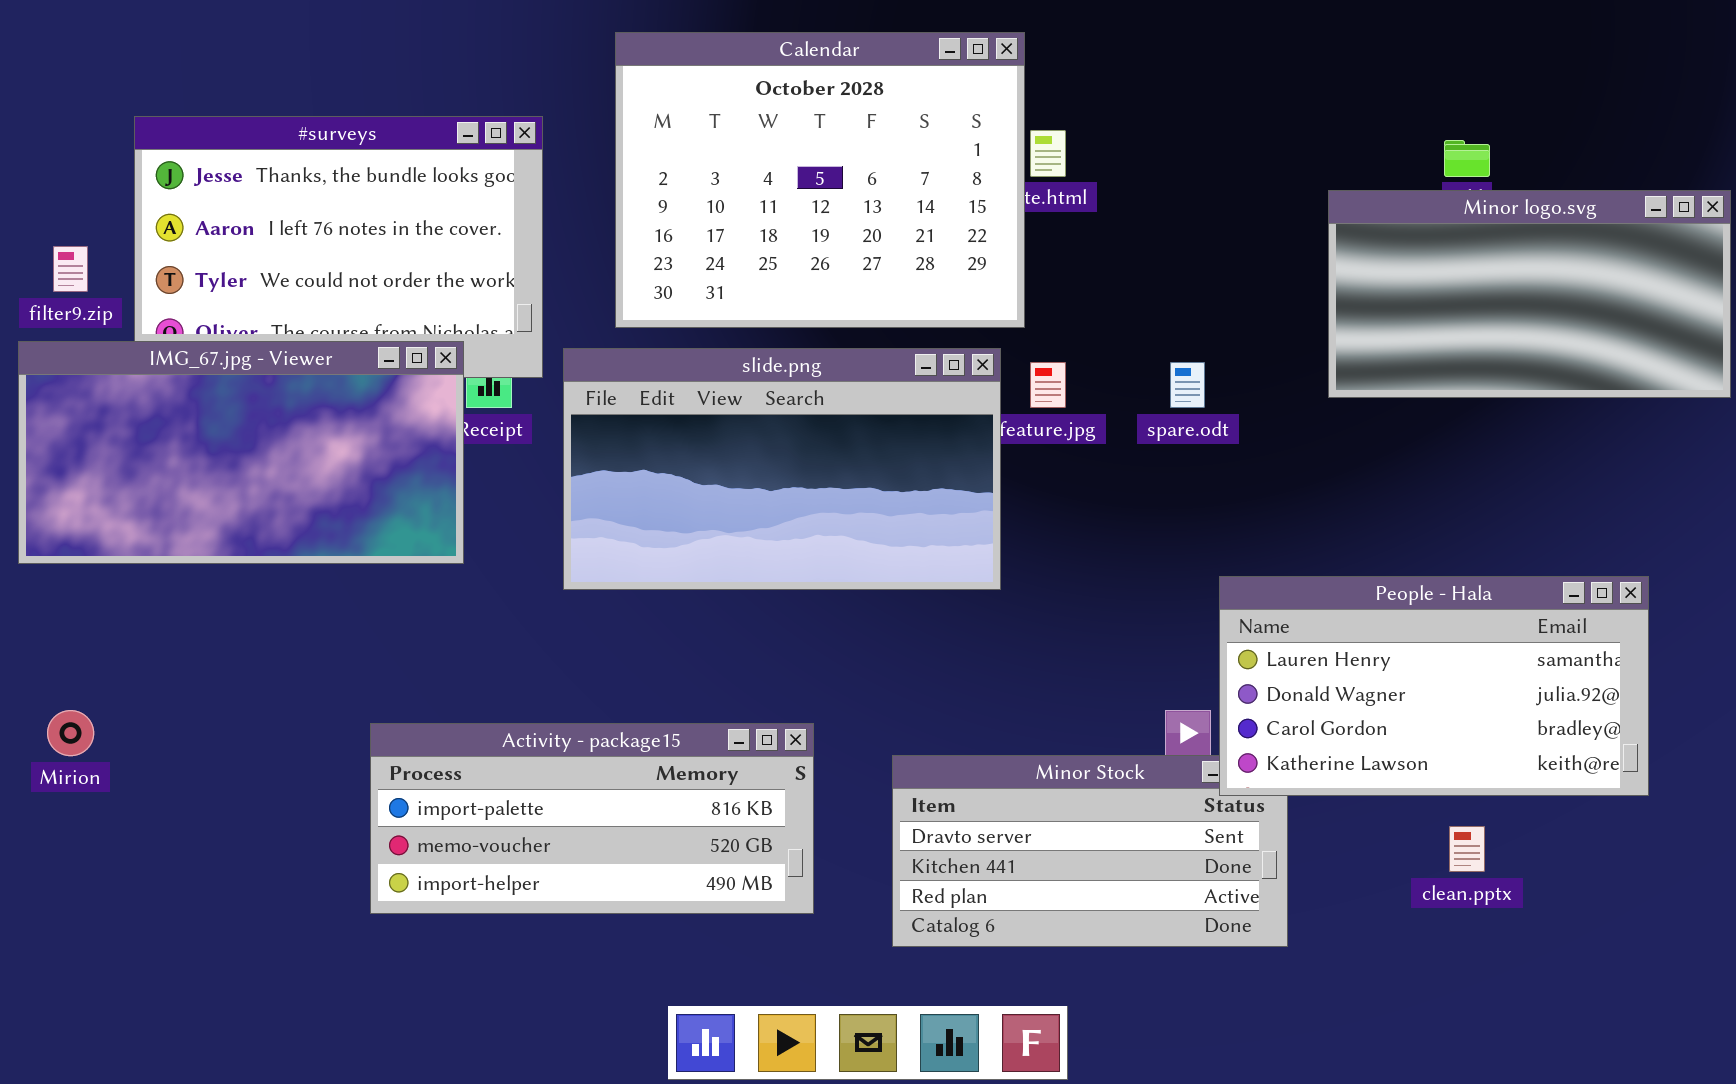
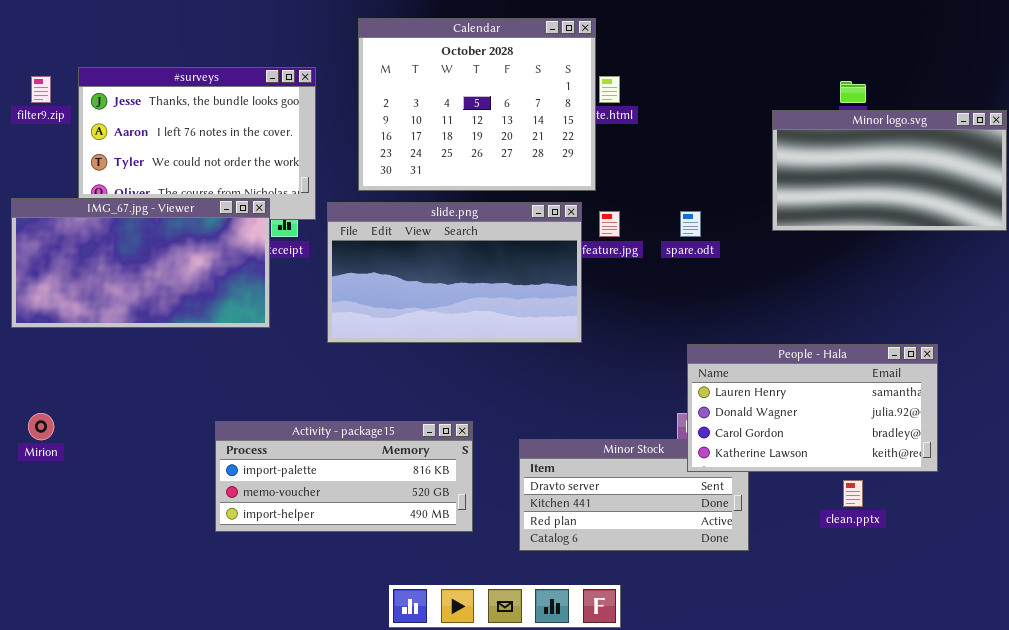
filter9.zip: [53,246,88,292] -> [31,76,51,103], moved
People - Hala: [1219,576,1649,796] -> [687,344,938,472], moved

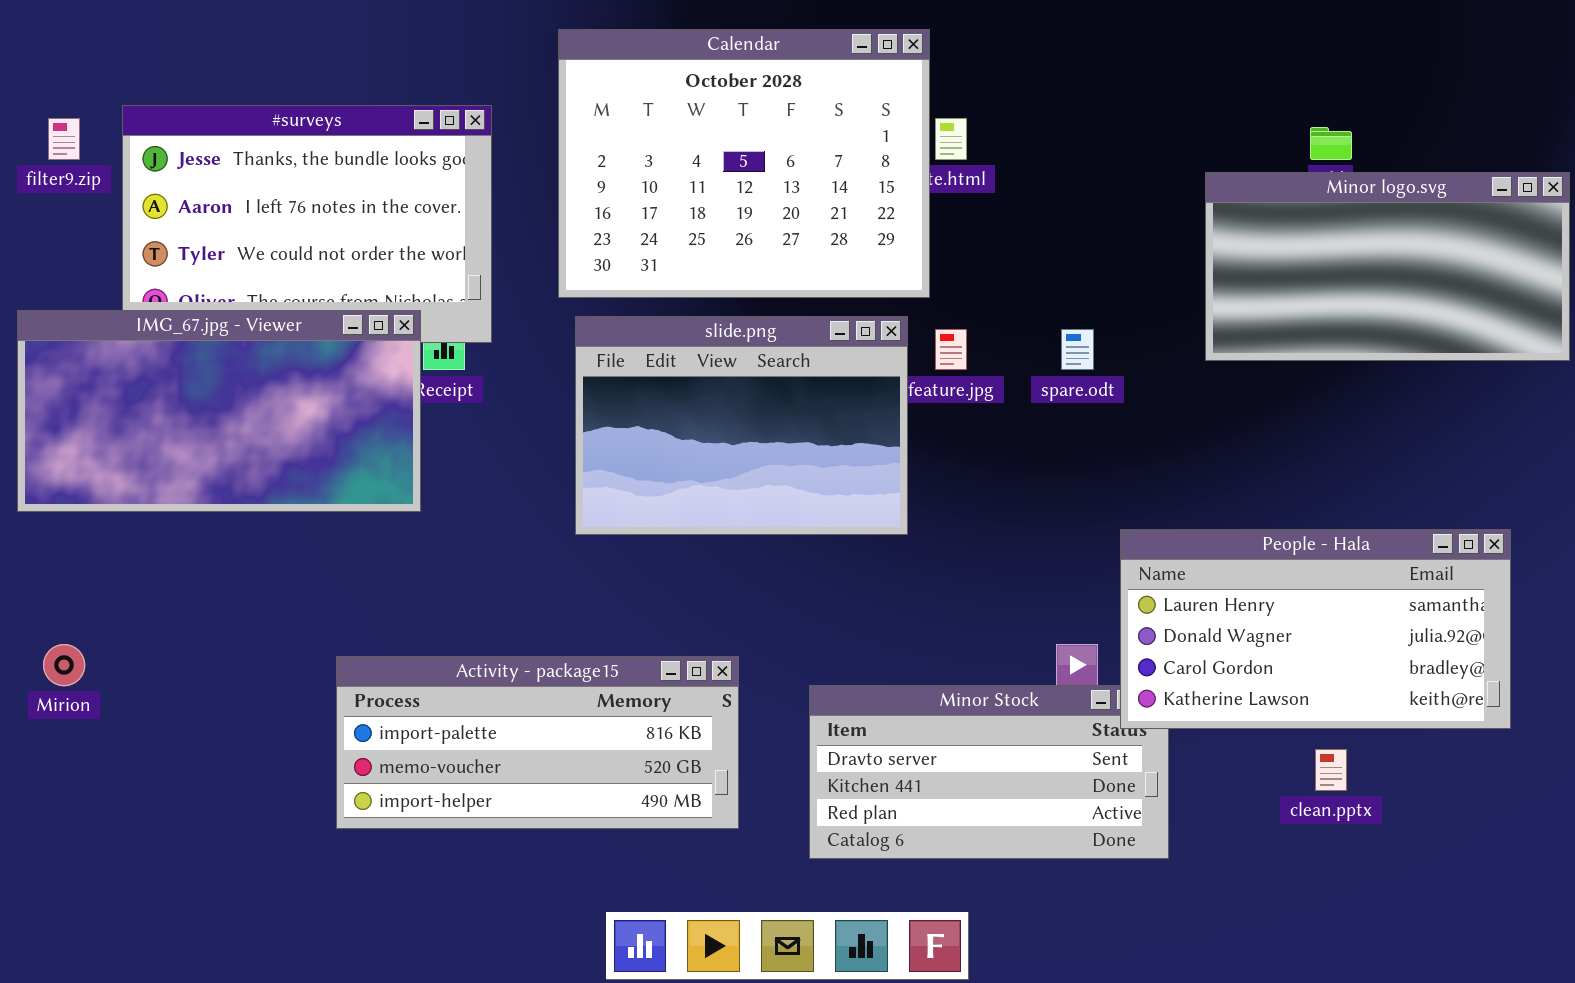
slide.png: [327,202,582,343] -> [575,316,908,535], resized
People - Hala: [687,344,938,472] -> [1120,529,1511,729], moved

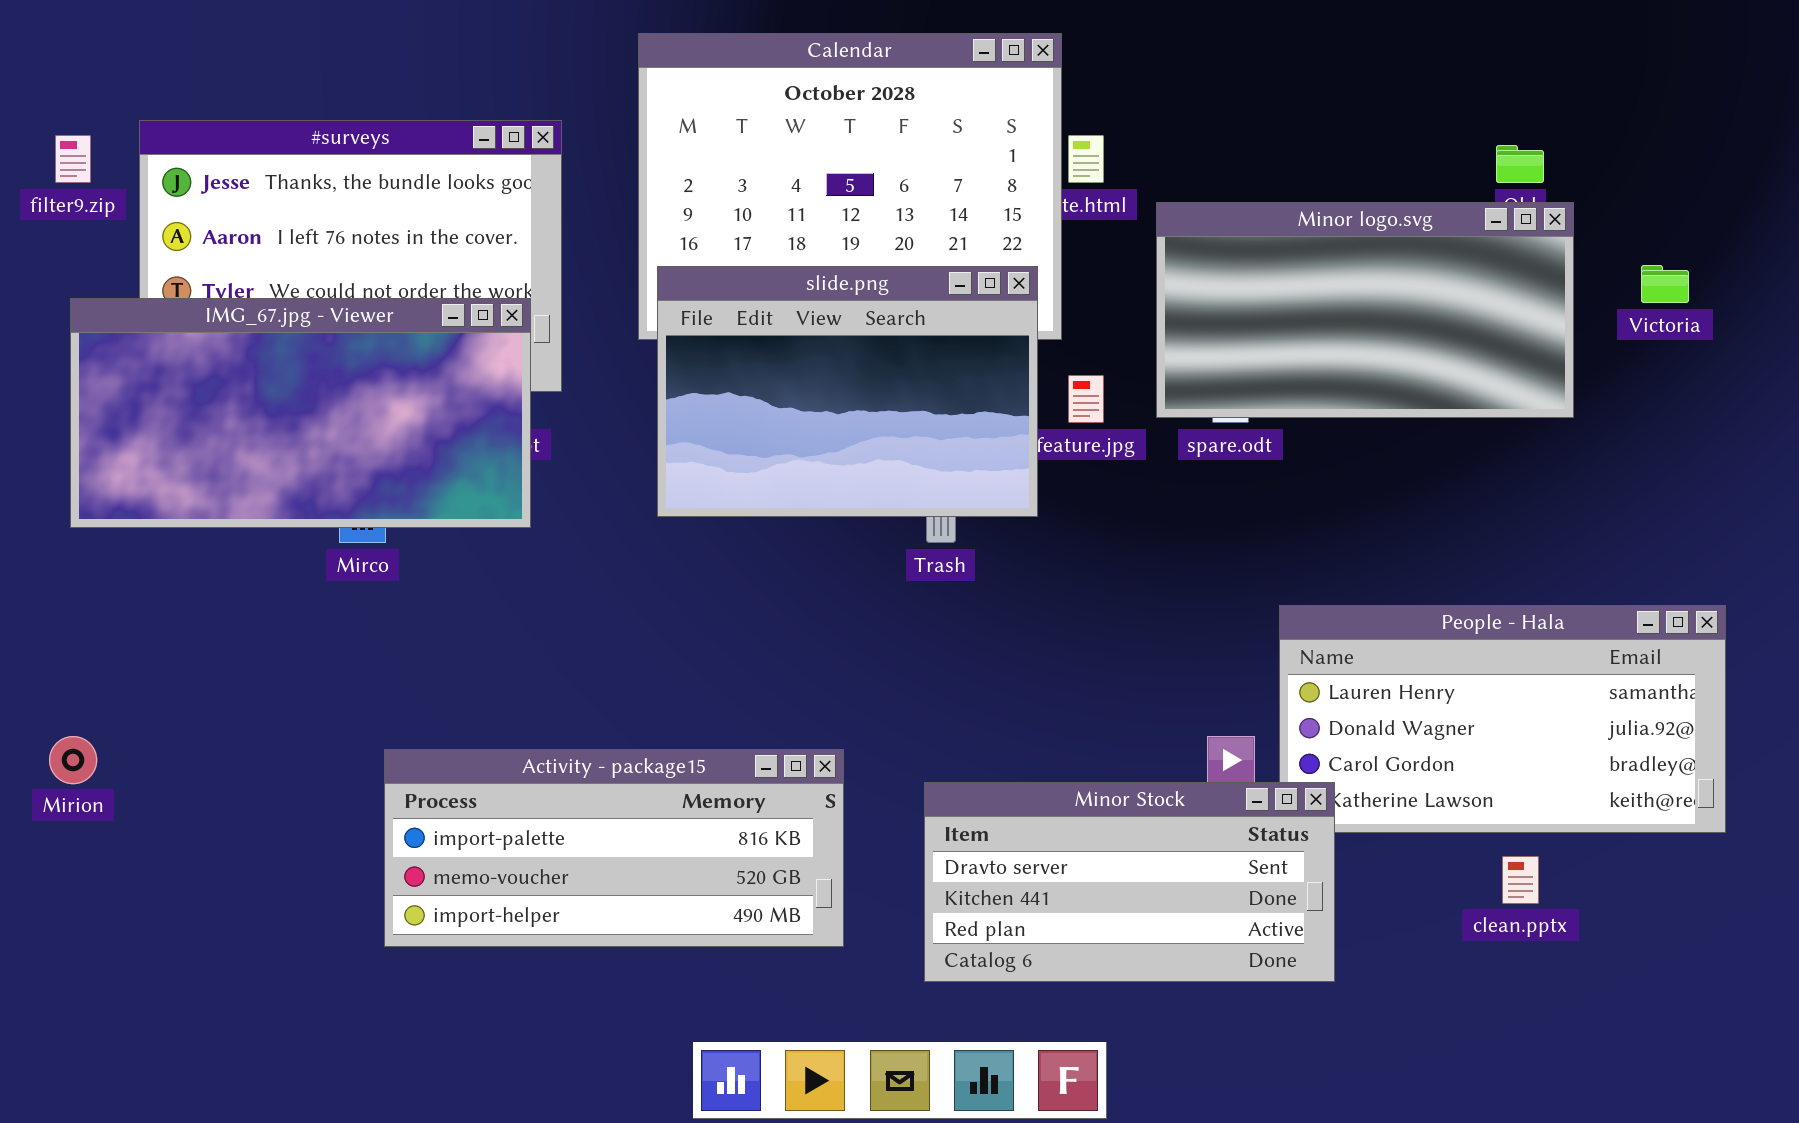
Minor logo.svg: [1205,172,1570,361] -> [1156,202,1574,418], moved
IMG_67.jpg - Viewer: [17,310,421,512] -> [70,298,531,528], moved
slide.png: [575,316,908,535] -> [657,266,1038,517], moved
Minor Stock: [809,685,1169,859] -> [924,782,1335,982], raised

